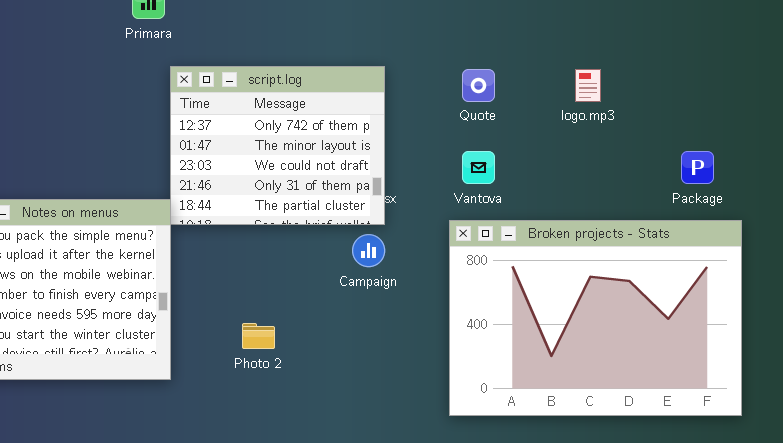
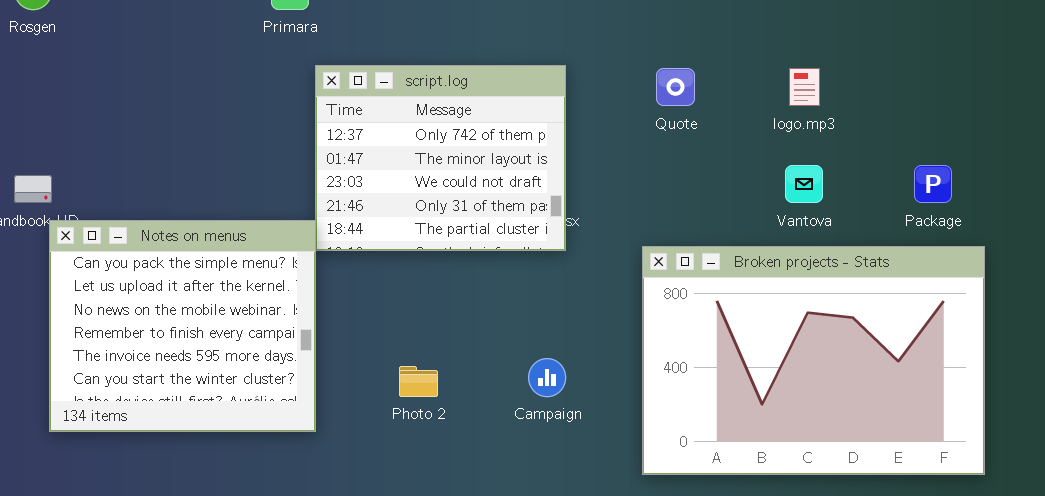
Vantova: [462,151,495,184] -> [785,165,823,203], moved
Campaign: [352,234,385,267] -> [528,358,566,397], moved

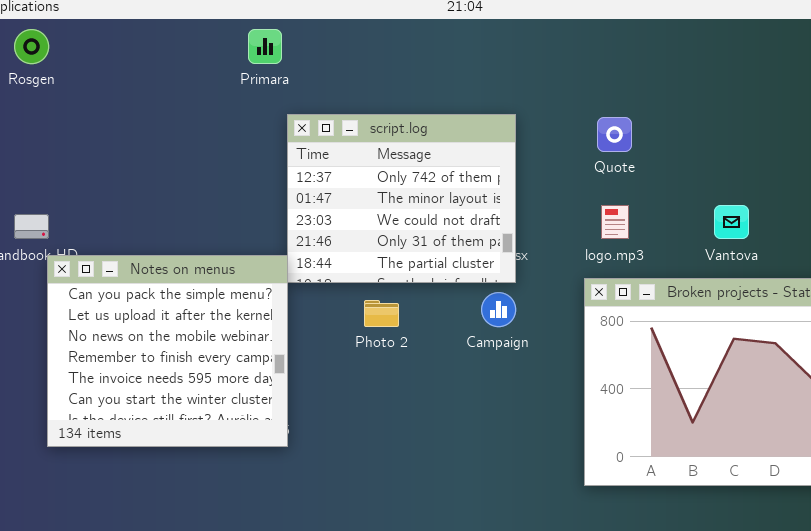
logo.mp3: [789,68,820,106] -> [601,205,629,239], moved
Campaign: [528,358,566,397] -> [481,292,516,327], moved
Photo 2: [399,366,438,397] -> [364,300,399,327], moved

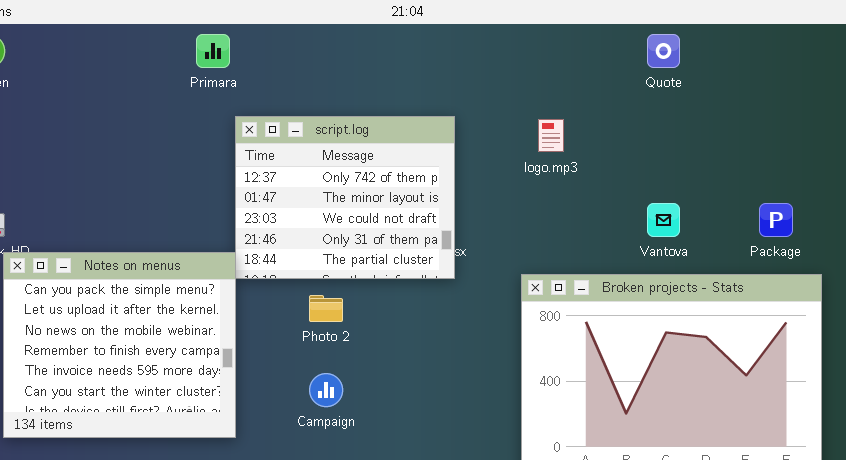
Quote: [597,117,632,152] -> [647,34,680,68], moved
logo.mp3: [601,205,629,239] -> [538,119,564,152], moved
Campaign: [481,292,516,327] -> [309,373,343,407], moved

